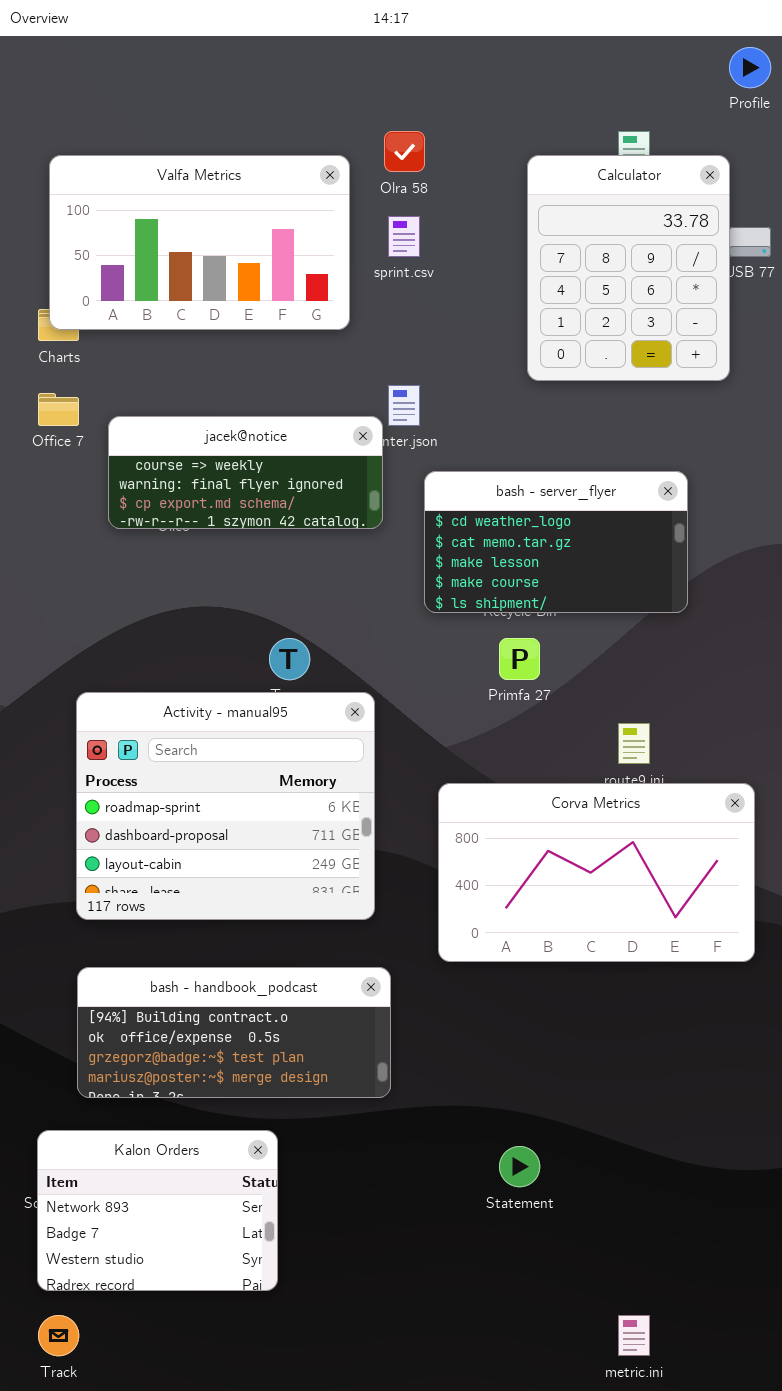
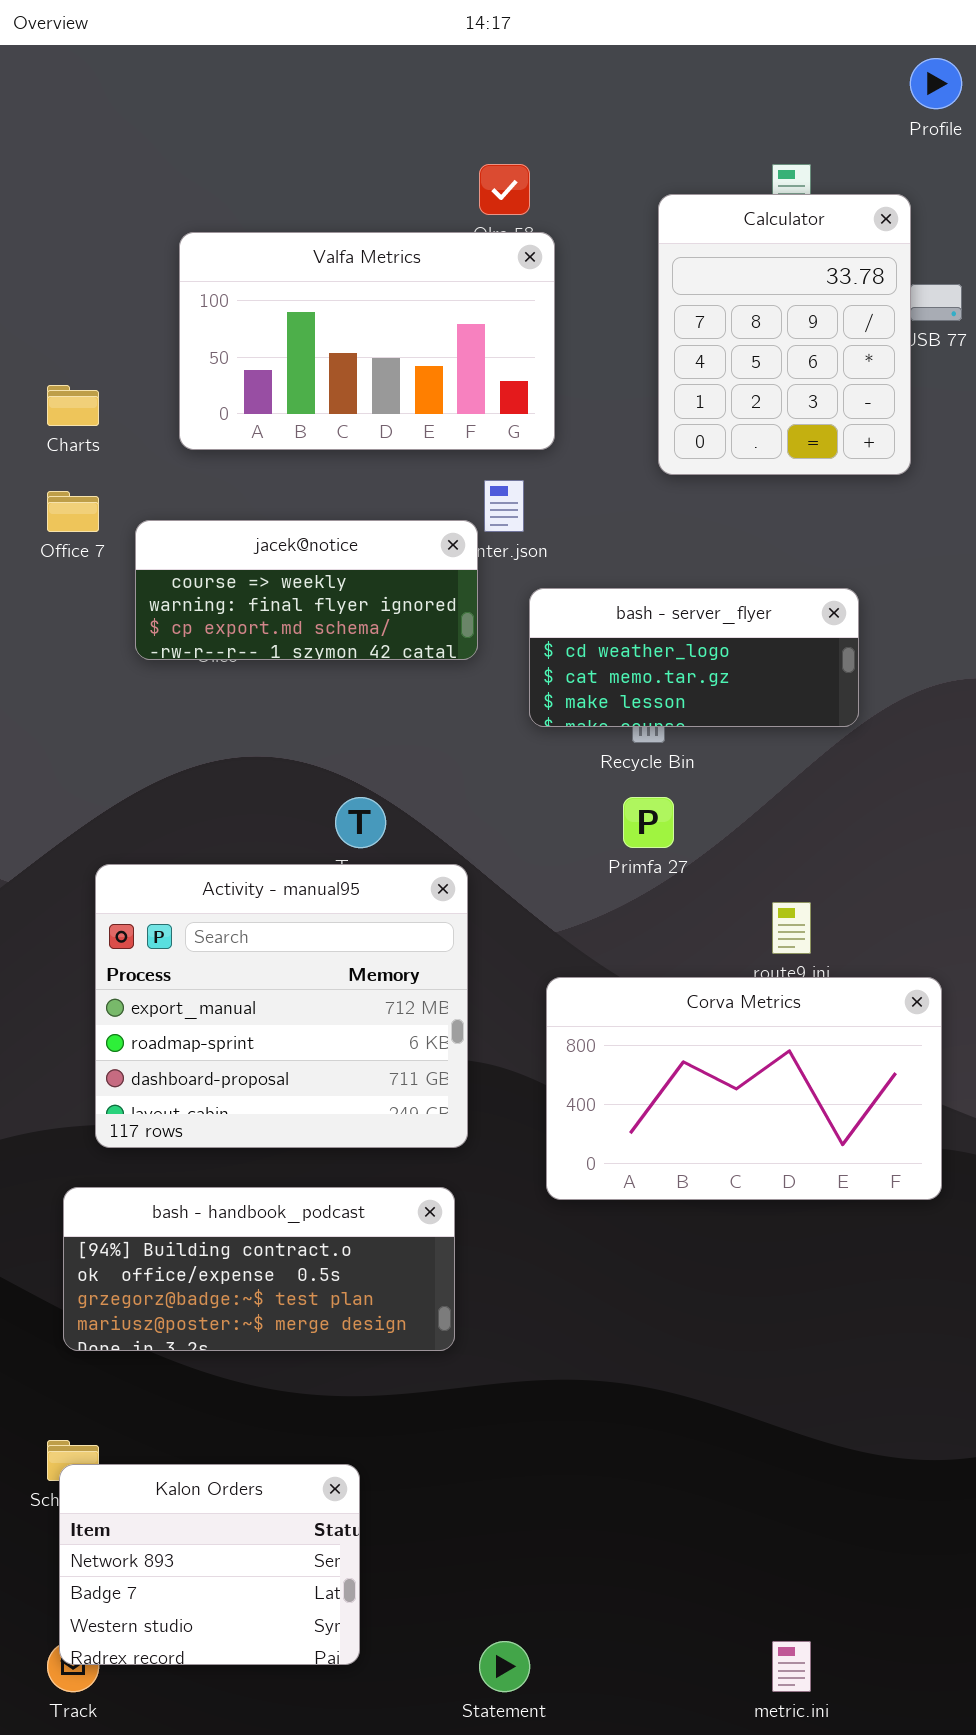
Valfa Metrics: [49,155,350,330] -> [179,232,555,450], moved
bash - server_flyer: [424,471,688,613] -> [529,588,859,727], resized
Activity - manual95: [76,692,375,920] -> [95,864,468,1148], scrolled up 1 row
bash - handbook_podcast: [77,967,391,1098] -> [63,1187,455,1351], moved
Kalon Orders: [37,1130,278,1291] -> [59,1464,360,1665], moved
Statement: [499,1146,540,1187] -> [479,1641,530,1692], moved

